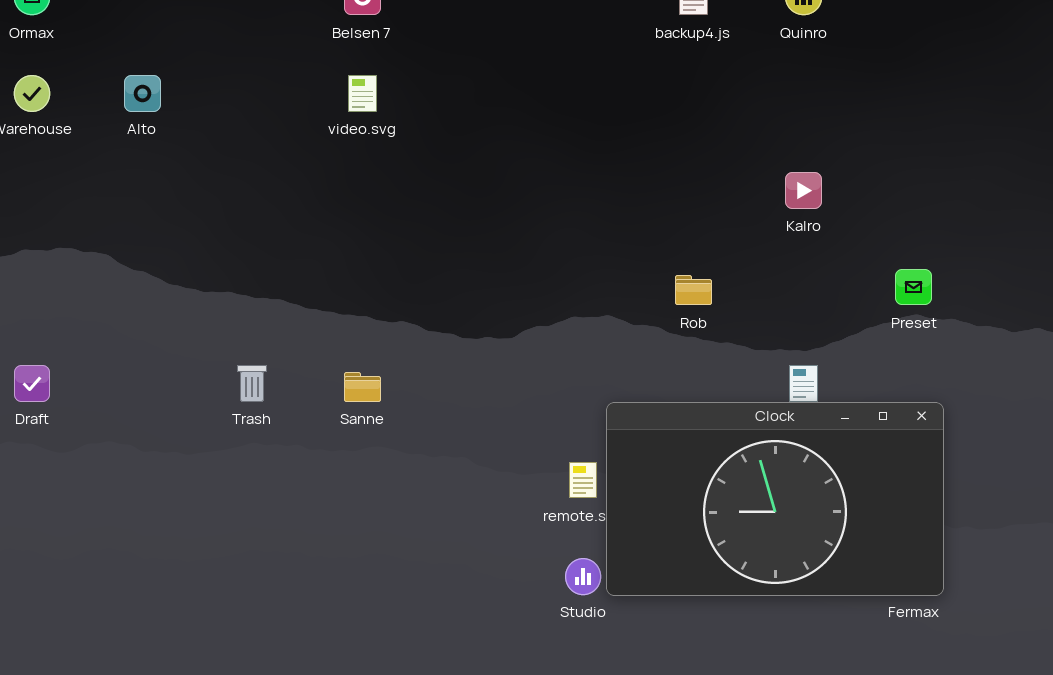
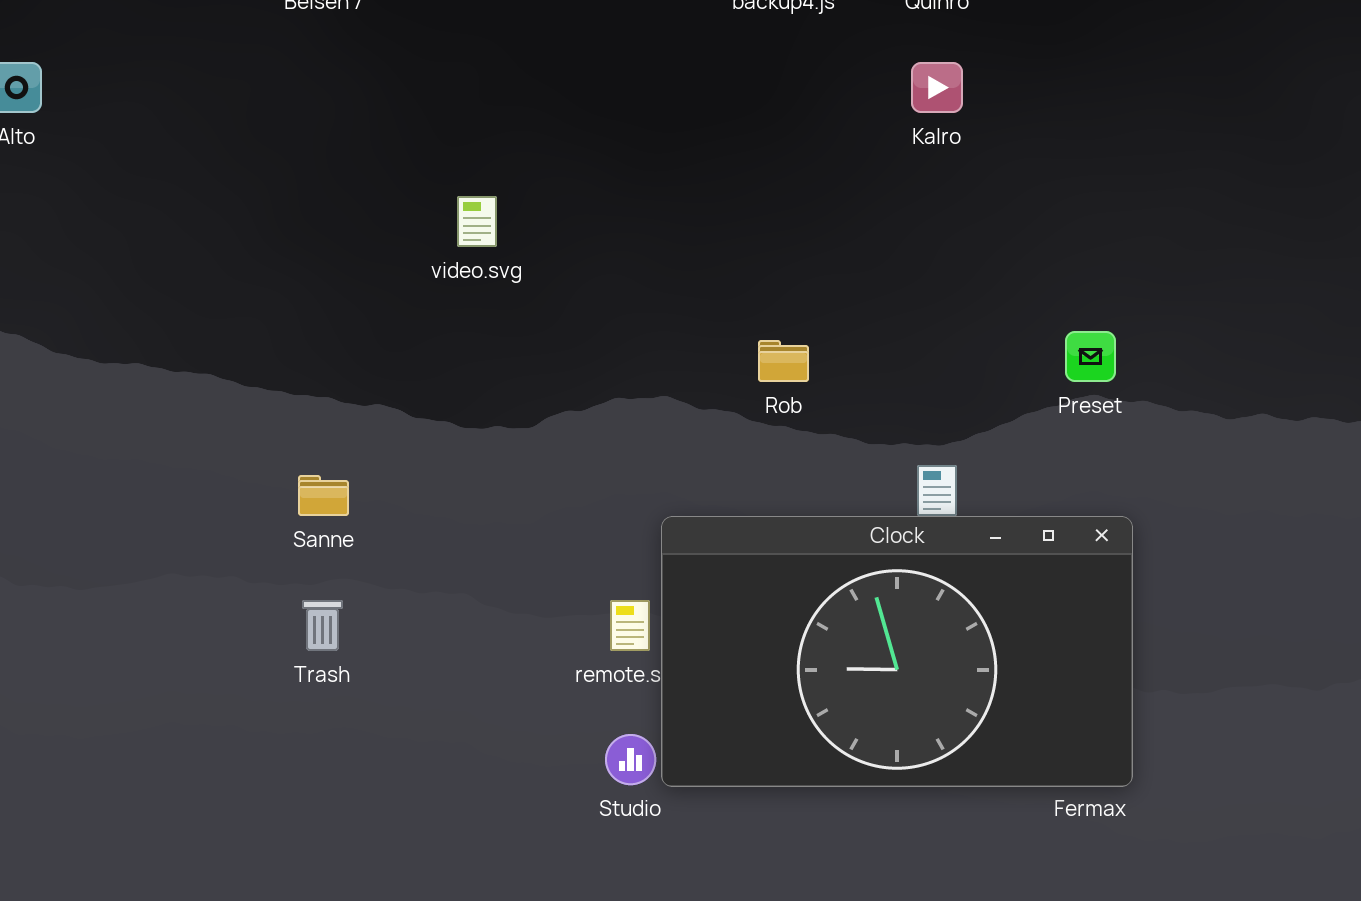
video.svg: [348,75,377,112] -> [457,196,497,247], moved
Kalro: [785,172,822,209] -> [911,62,963,113], moved
Trash: [237,365,267,402] -> [302,600,343,651], moved

